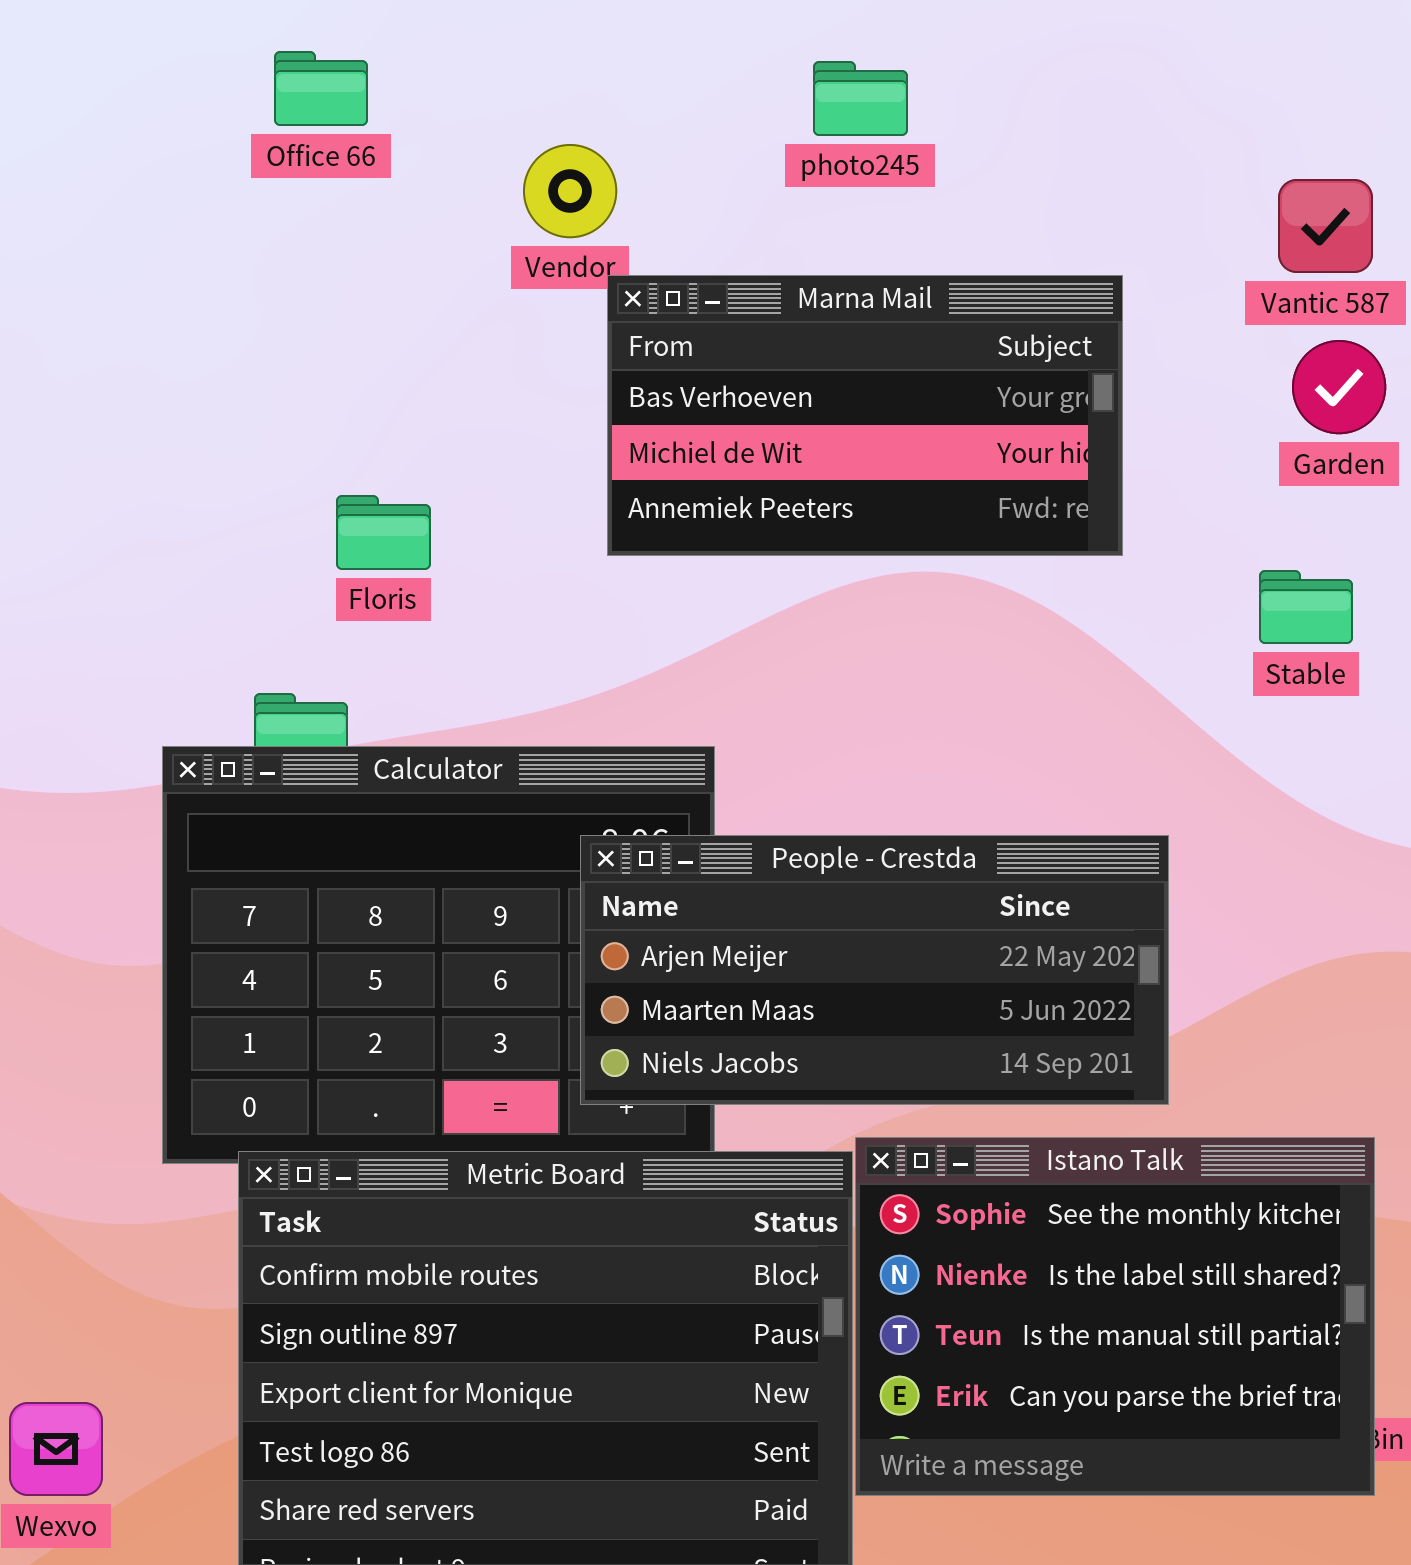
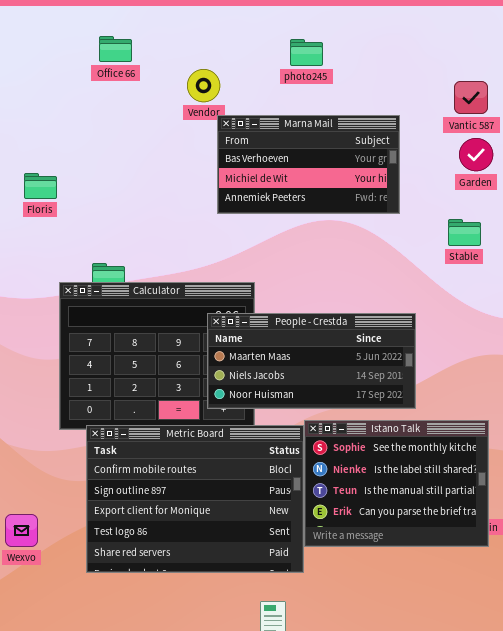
Floris: [336,495,431,570] -> [24,173,57,199], moved
People - Crestda: [580,835,1169,1105] -> [207,313,416,409], scrolled down 1 row

